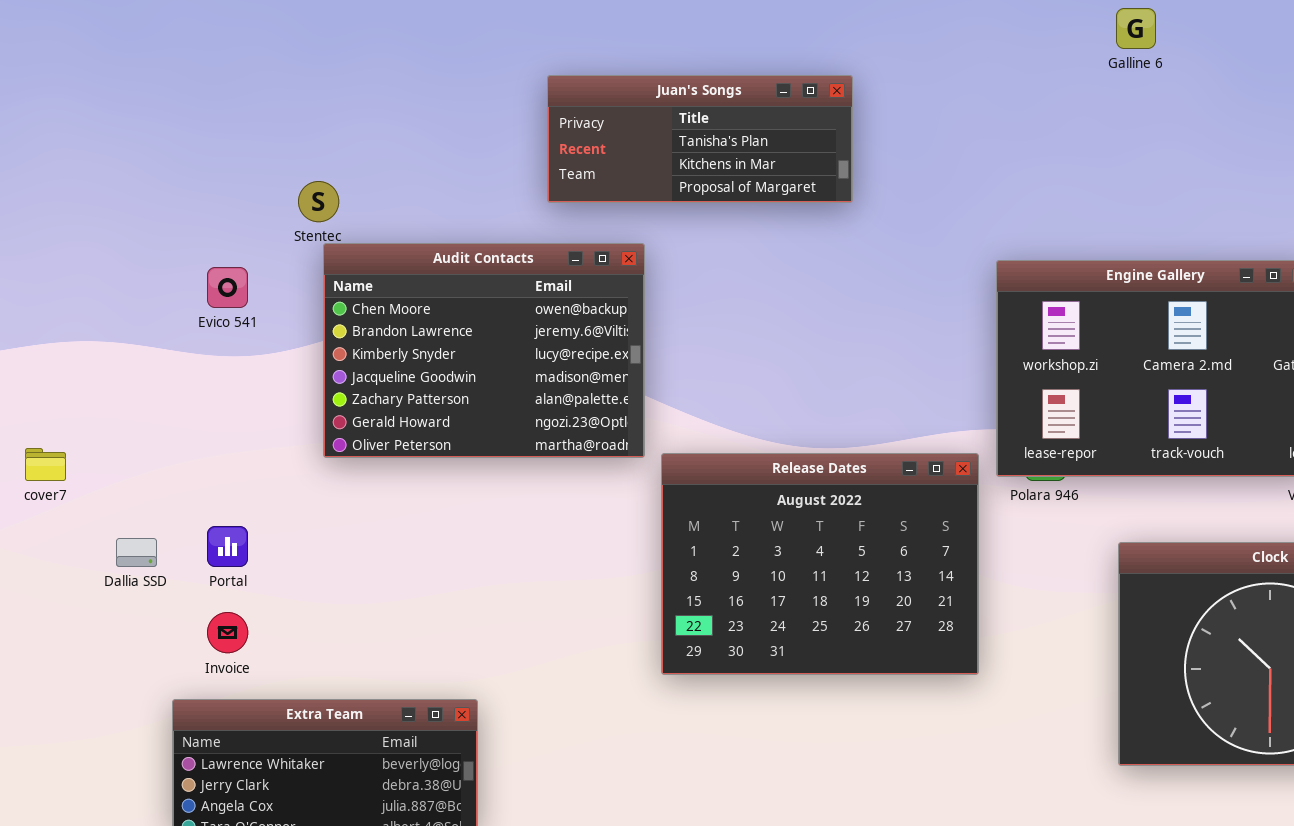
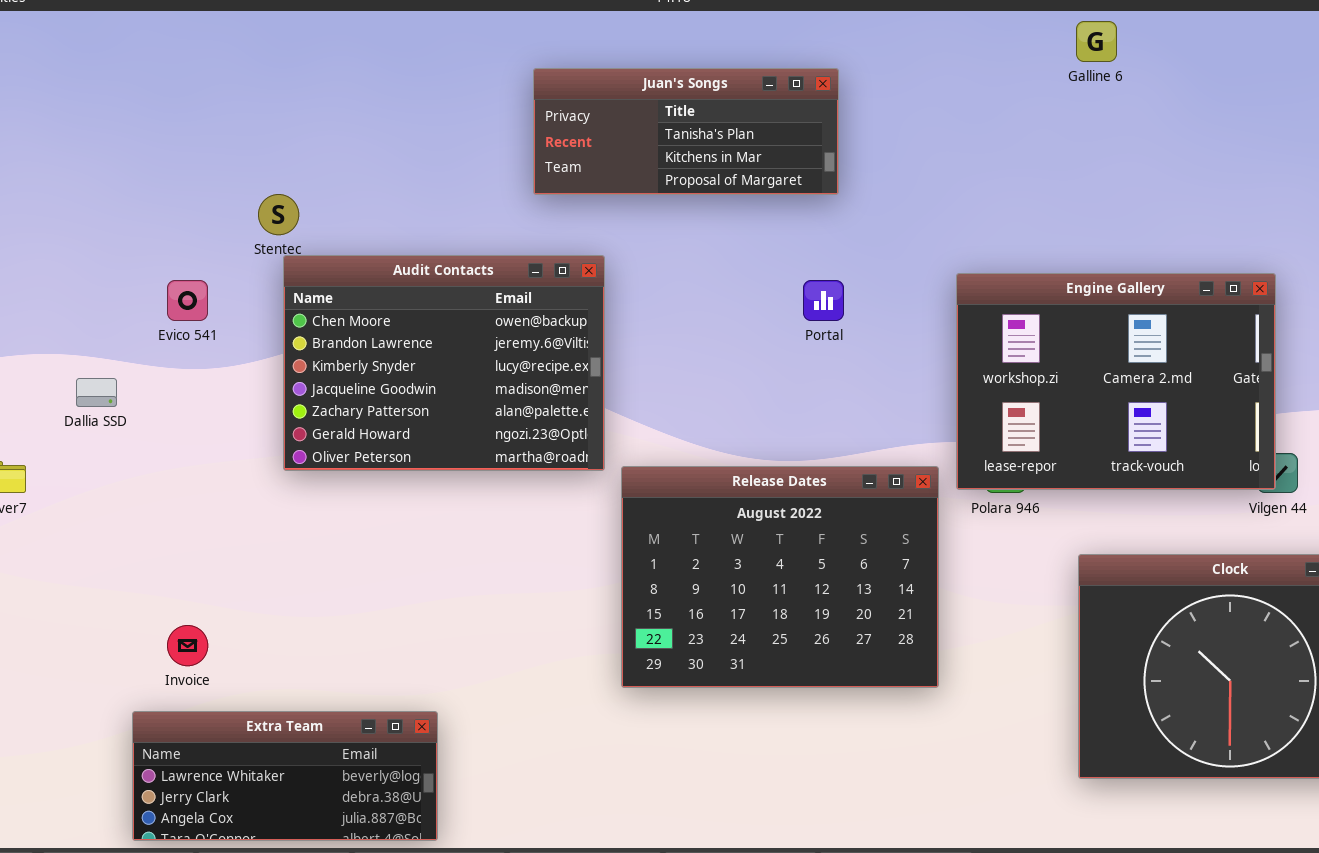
Juan's Songs: [547,75,853,203] -> [533,68,839,195], moved
Portal: [207,526,248,567] -> [803,280,844,321], moved
Dallia SSD: [116,538,157,567] -> [76,378,117,407], moved

